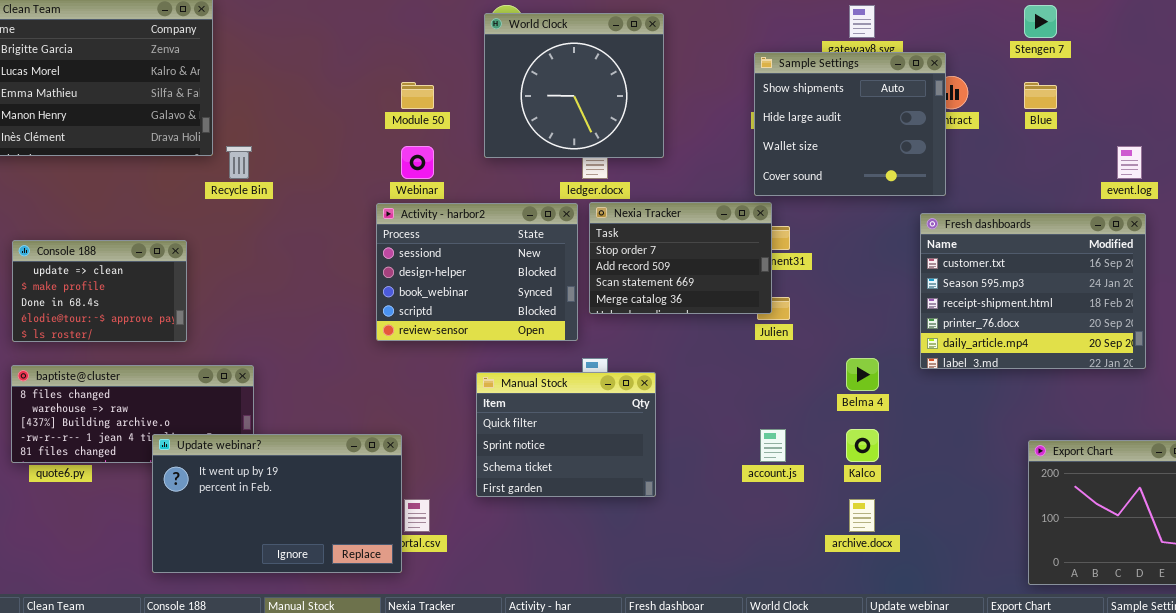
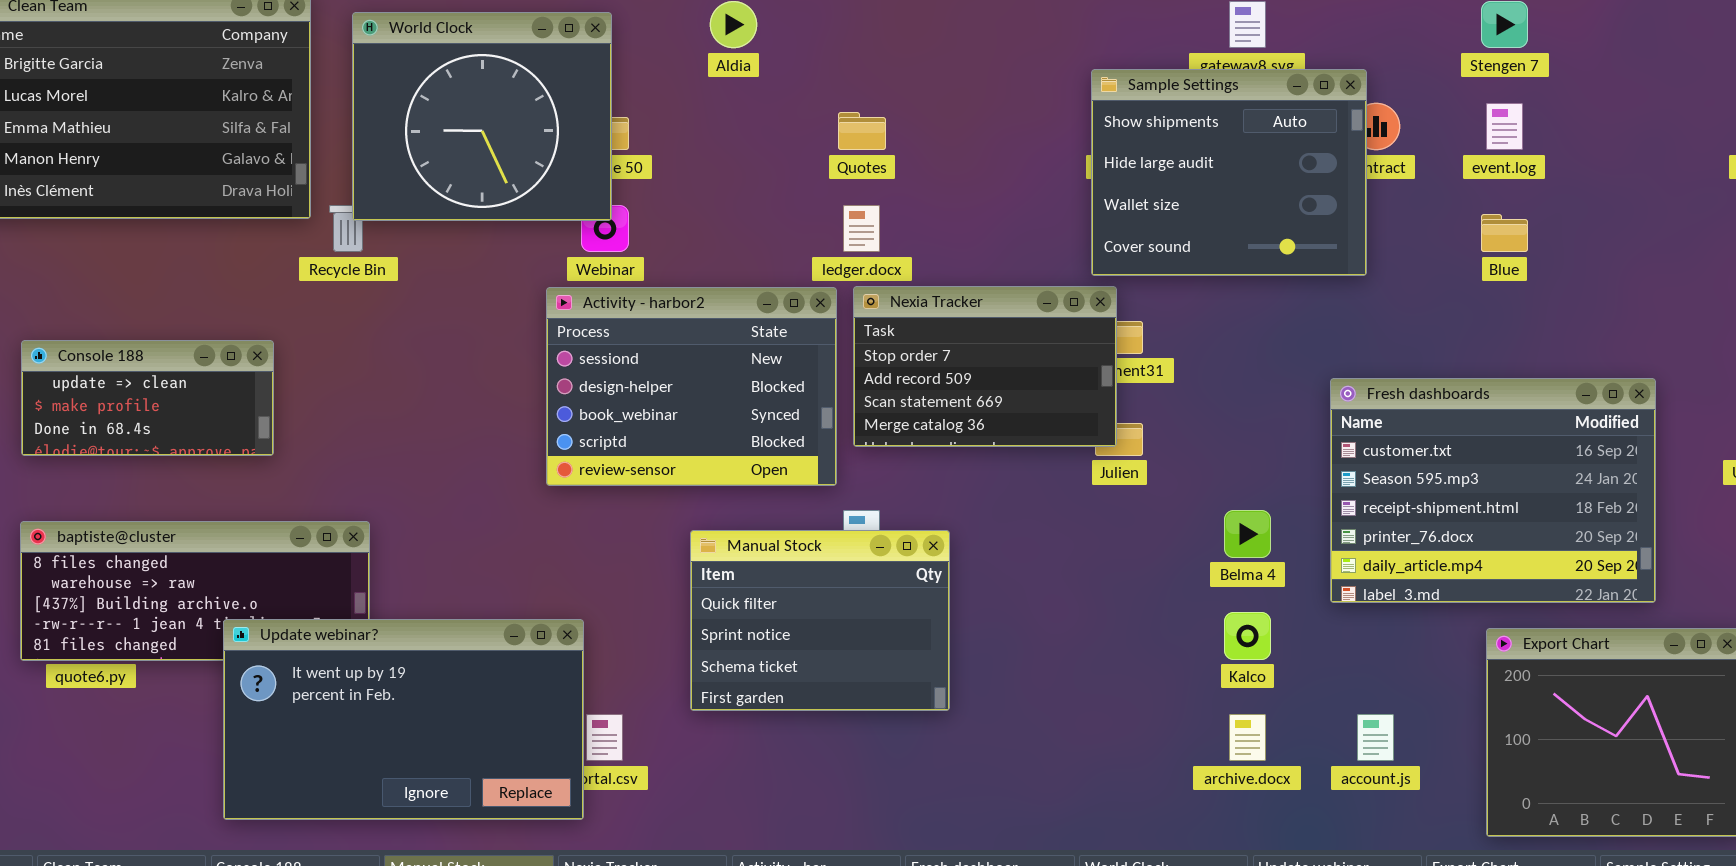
World Clock: [484,13,664,158] -> [352,12,612,221], moved
Blue: [1024,82,1057,109] -> [1481,214,1528,252], moved
event.log: [1117,146,1142,179] -> [1486,103,1523,150], moved
Fresh dashboards: [920,213,1146,369] -> [1330,378,1656,603], moved
Console 188: [12,240,187,342] -> [21,340,274,456], resized
account.js: [760,429,786,462] -> [1357,714,1394,761], moved

